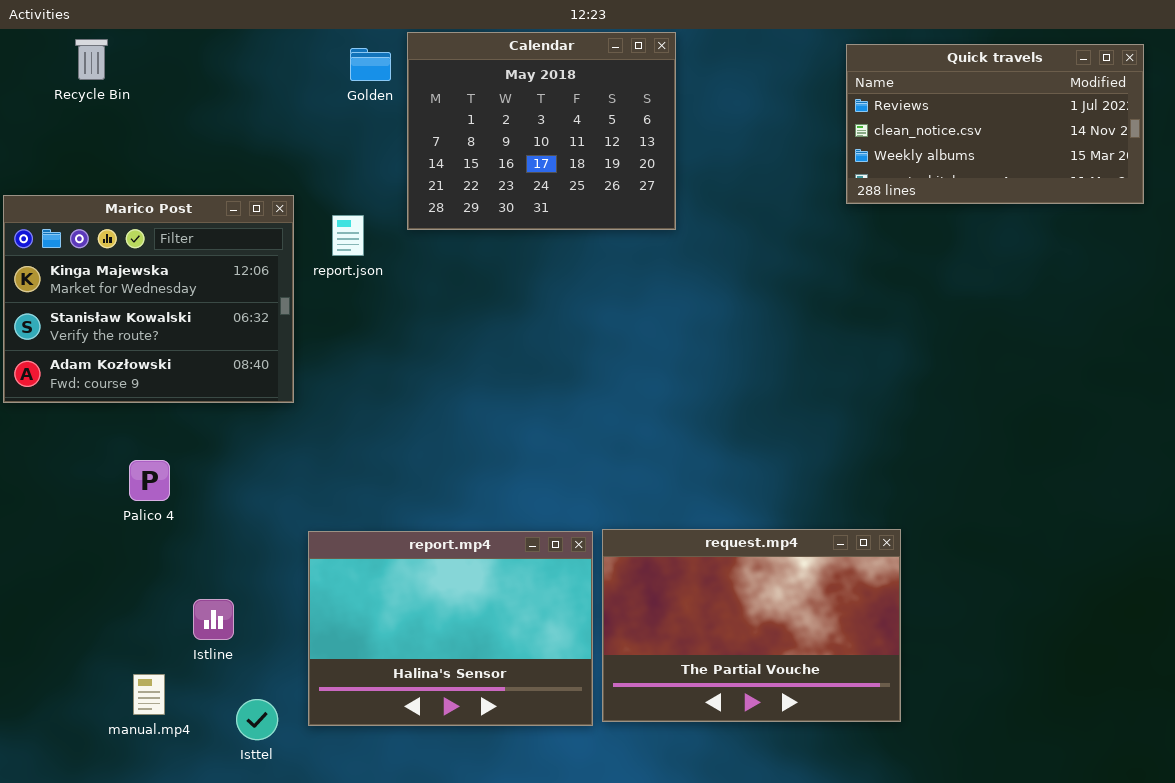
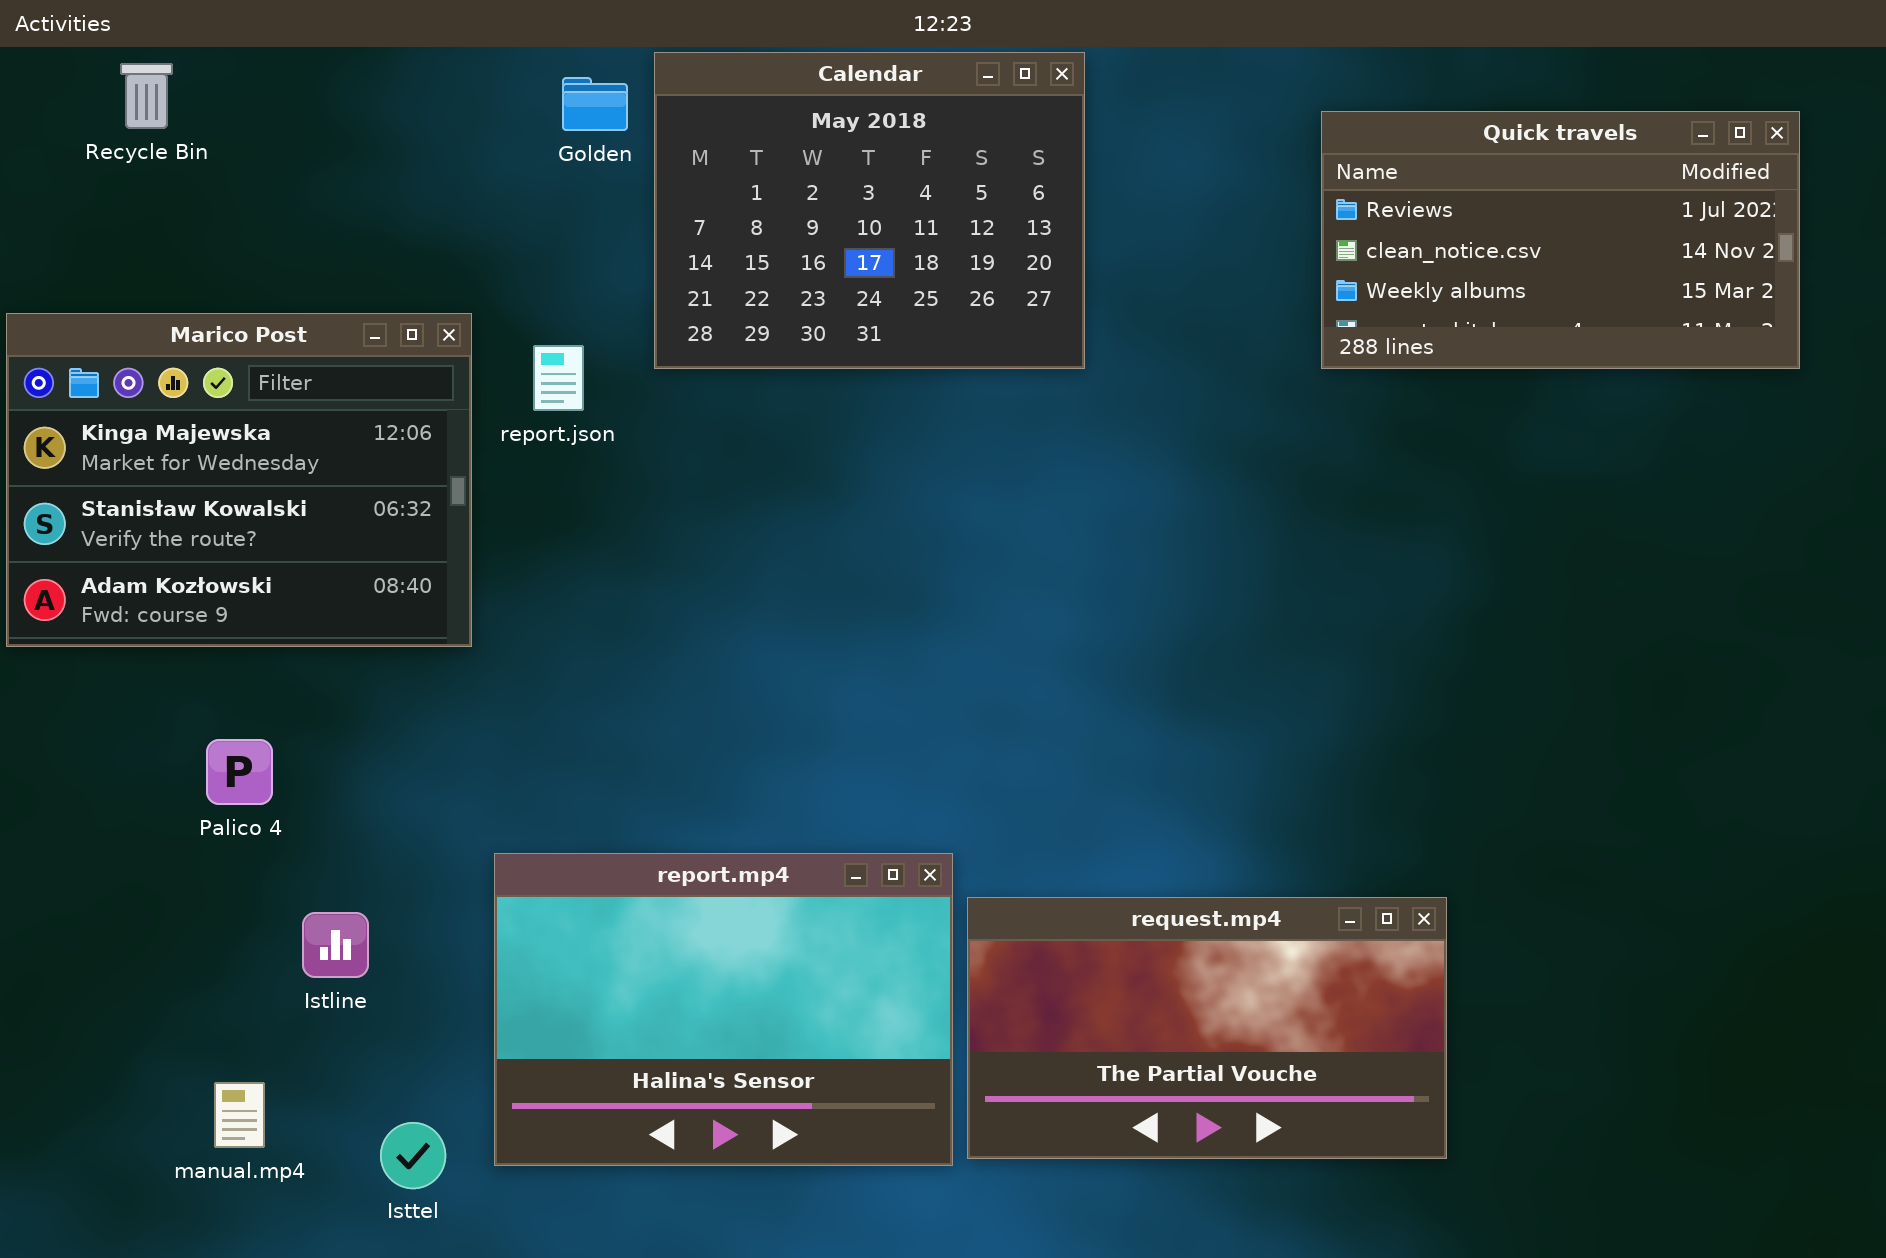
Quick travels: [846,44,1144,204] -> [1321,111,1800,369], moved
request.mp4: [602,529,901,722] -> [967,897,1447,1159], resized
Istline: [193,599,234,640] -> [302,912,369,978], moved

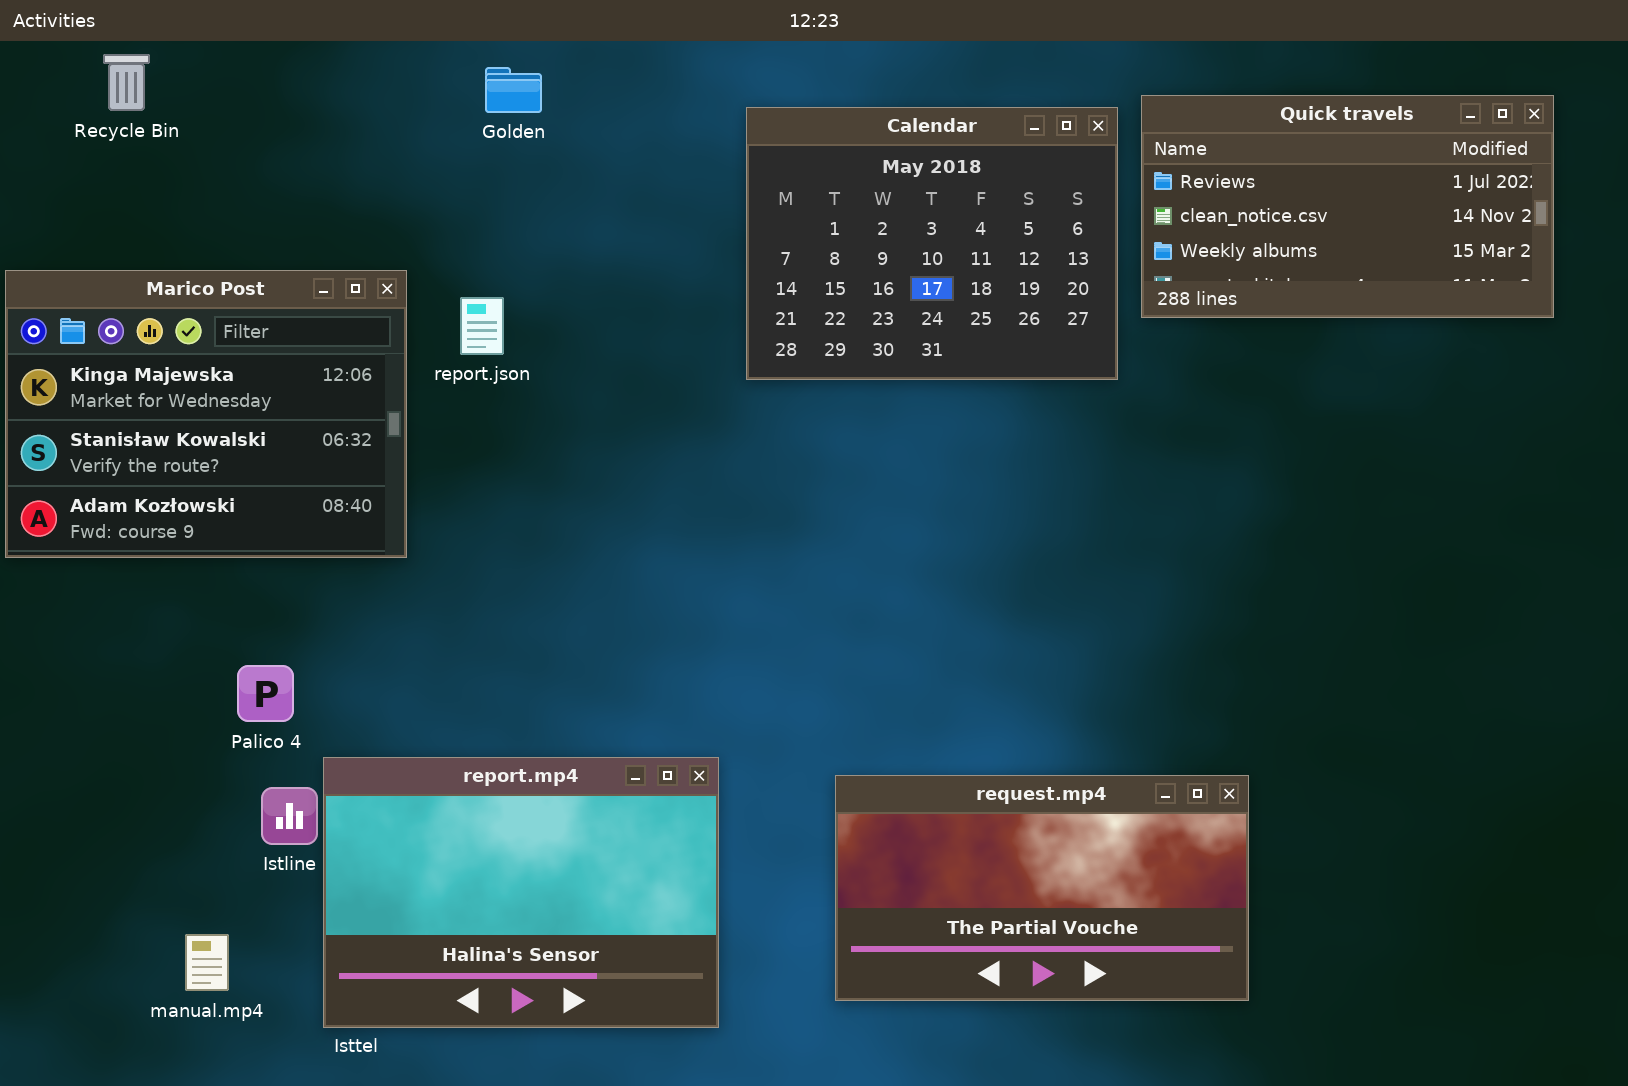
Calendar: [654,52,1085,369] -> [746,107,1118,380], moved
Palico 4: [206,739,273,805] -> [237,665,294,722], moved
report.mp4: [494,853,953,1166] -> [323,757,719,1028], moved

